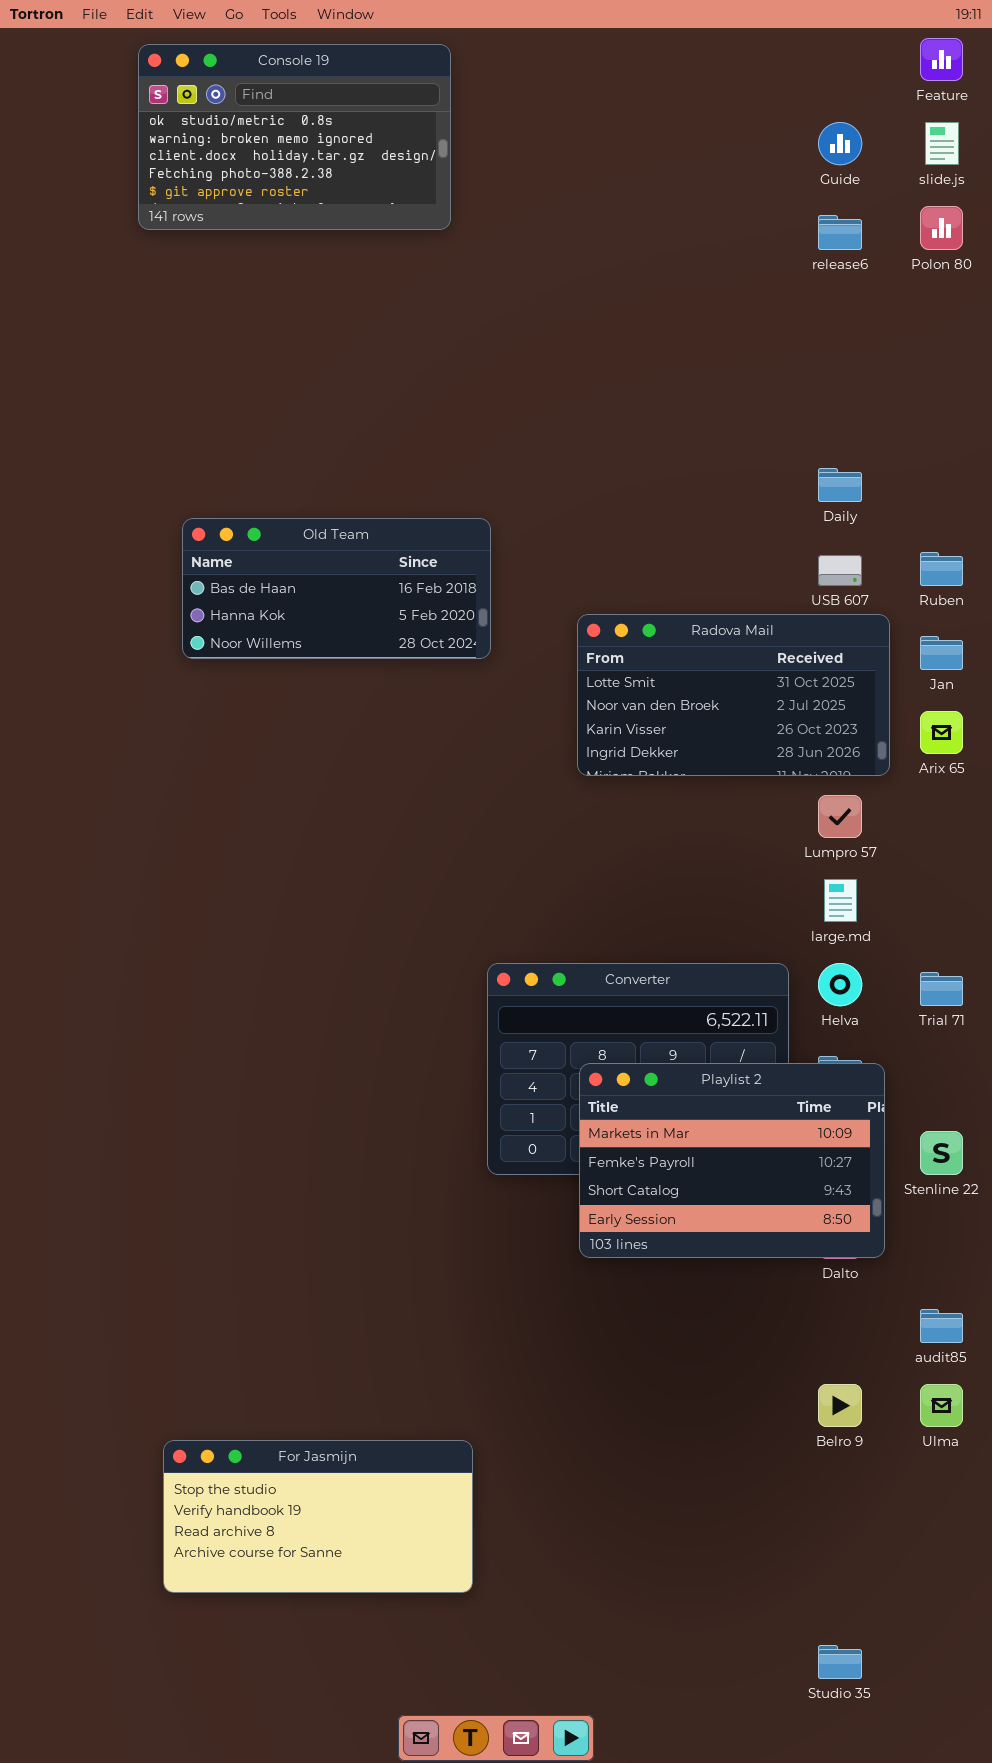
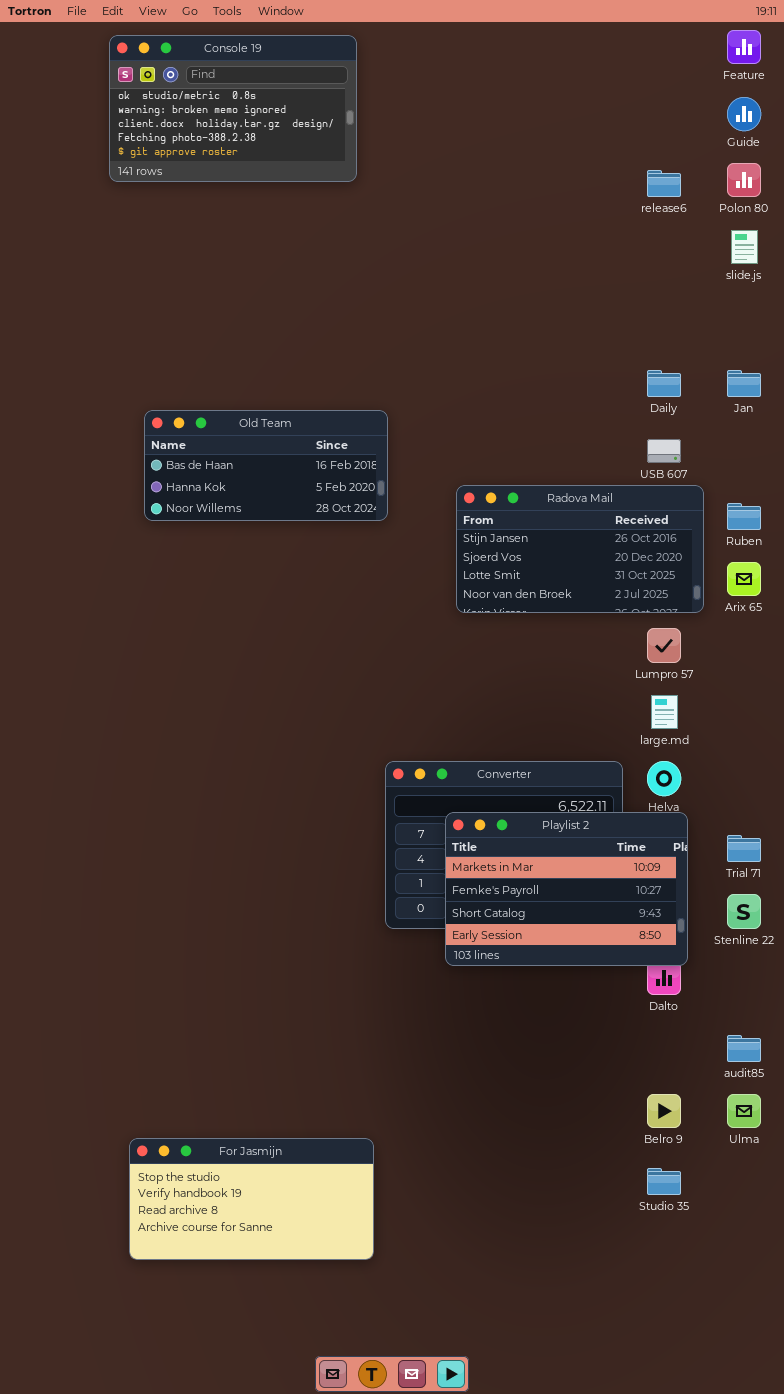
Guide: [818,122,862,165] -> [727,97,761,131], moved
slide.js: [925,122,959,165] -> [731,230,758,264], moved
Ruben: [920,552,963,586] -> [727,503,761,530], moved
Radova Mail: [577,614,890,776] -> [456,485,704,613], scrolled up 2 rows
Jan: [920,636,963,670] -> [727,370,761,397], moved
Trial 71: [920,972,963,1006] -> [727,835,761,862], moved
Playlist 2: [579,1063,885,1258] -> [445,812,688,966], moved
Studio 35: [818,1645,862,1679] -> [647,1168,681,1195], moved

